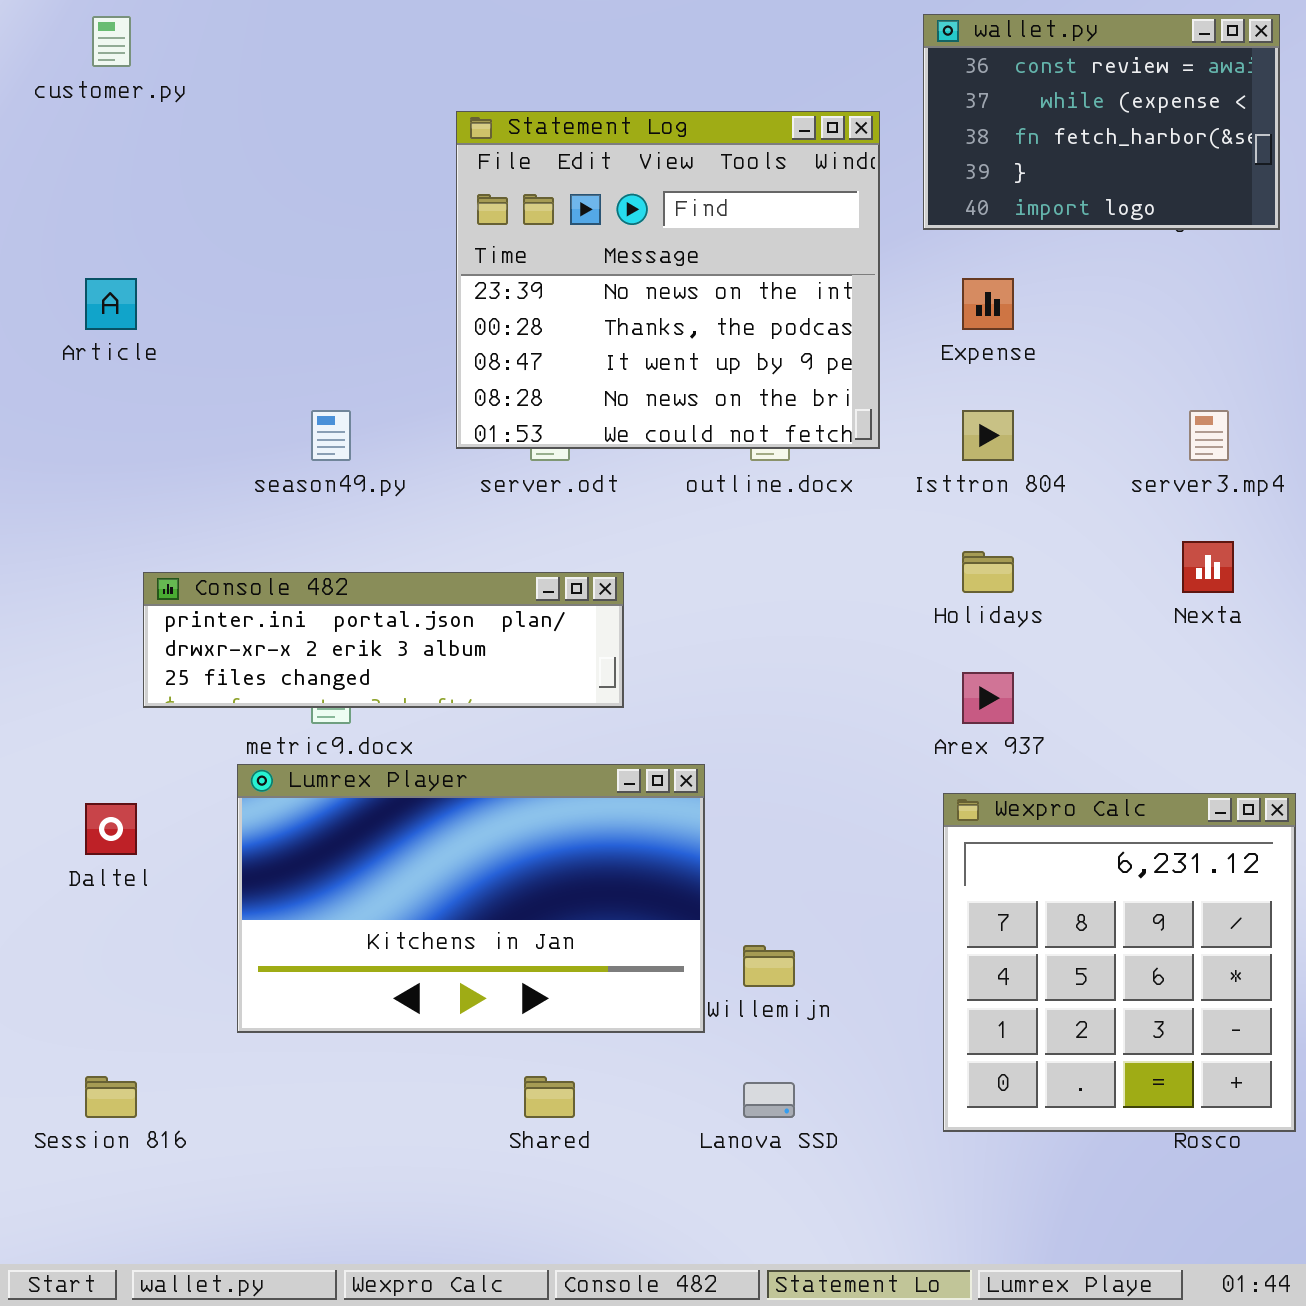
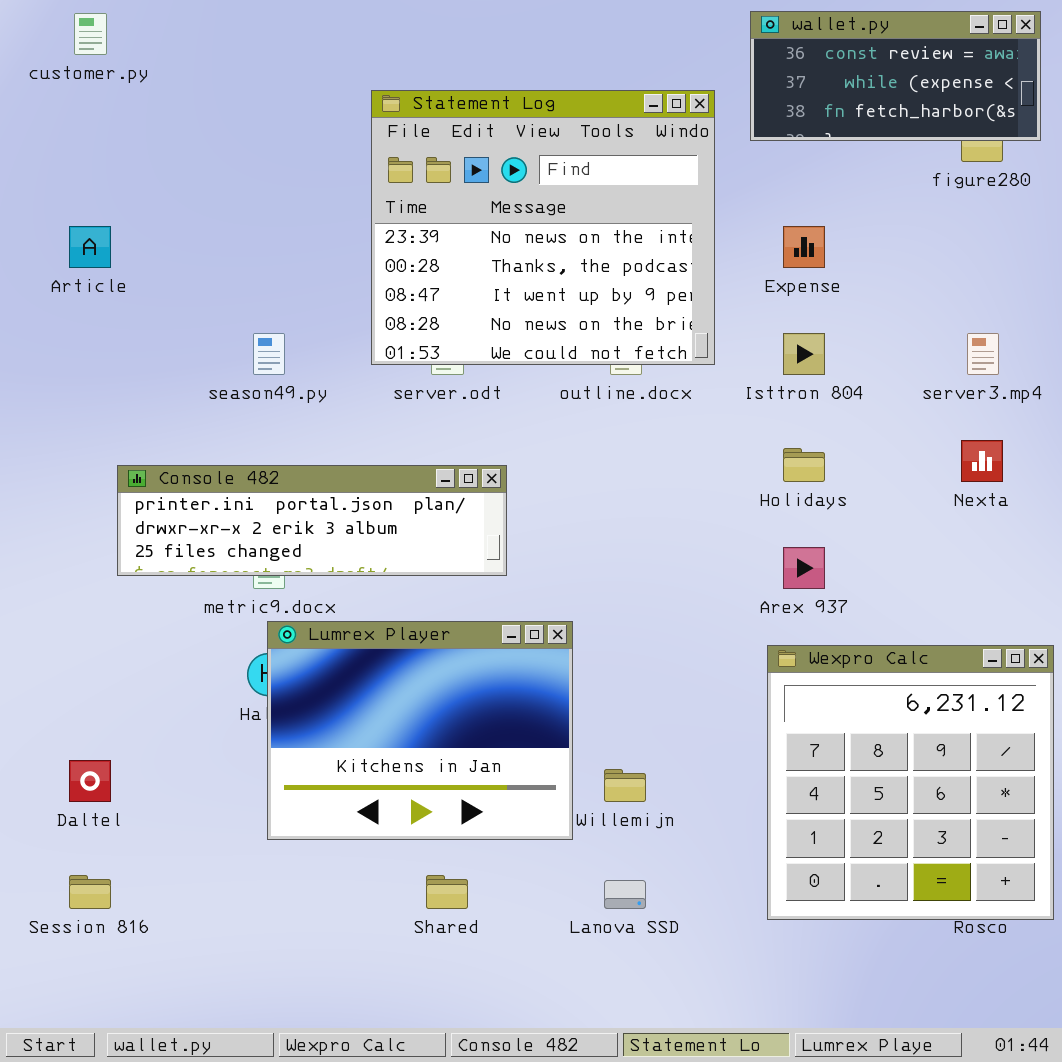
wallet.py: [923,14,1280,230] -> [750,11,1041,141], resized
Lumrex Player: [237,764,705,1033] -> [267,621,573,840], resized
Daltel: [85,803,137,855] -> [69,760,111,802], moved

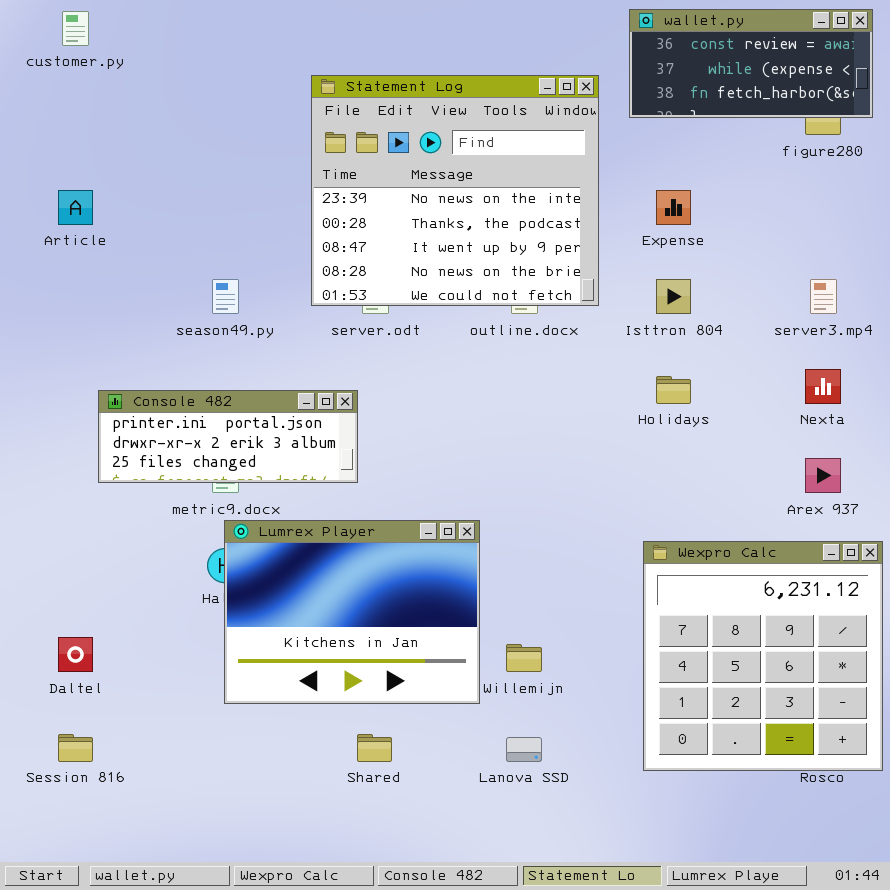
Console 482: [117,465,507,576] -> [98,390,358,483], resized
Arex 937: [783,547,825,589] -> [805,458,841,493], moved

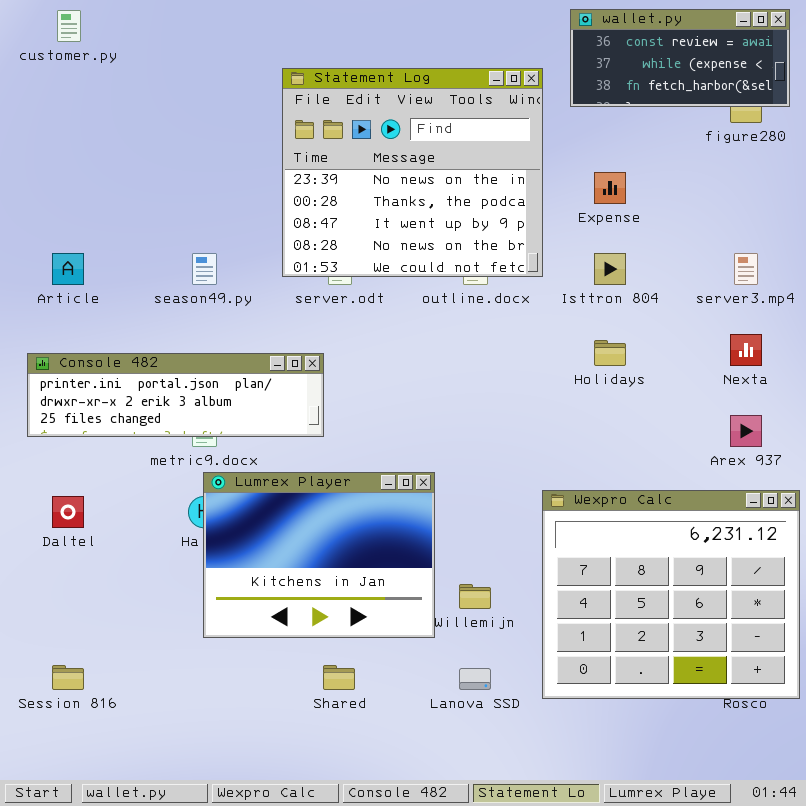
Article: [58,190,93,225] -> [52,253,84,285], moved
Console 482: [98,390,358,483] -> [27,353,324,437], resized
Wexpro Calc: [643,541,883,771] -> [542,490,800,699], resized
Daltel: [58,637,93,672] -> [52,496,84,528], moved

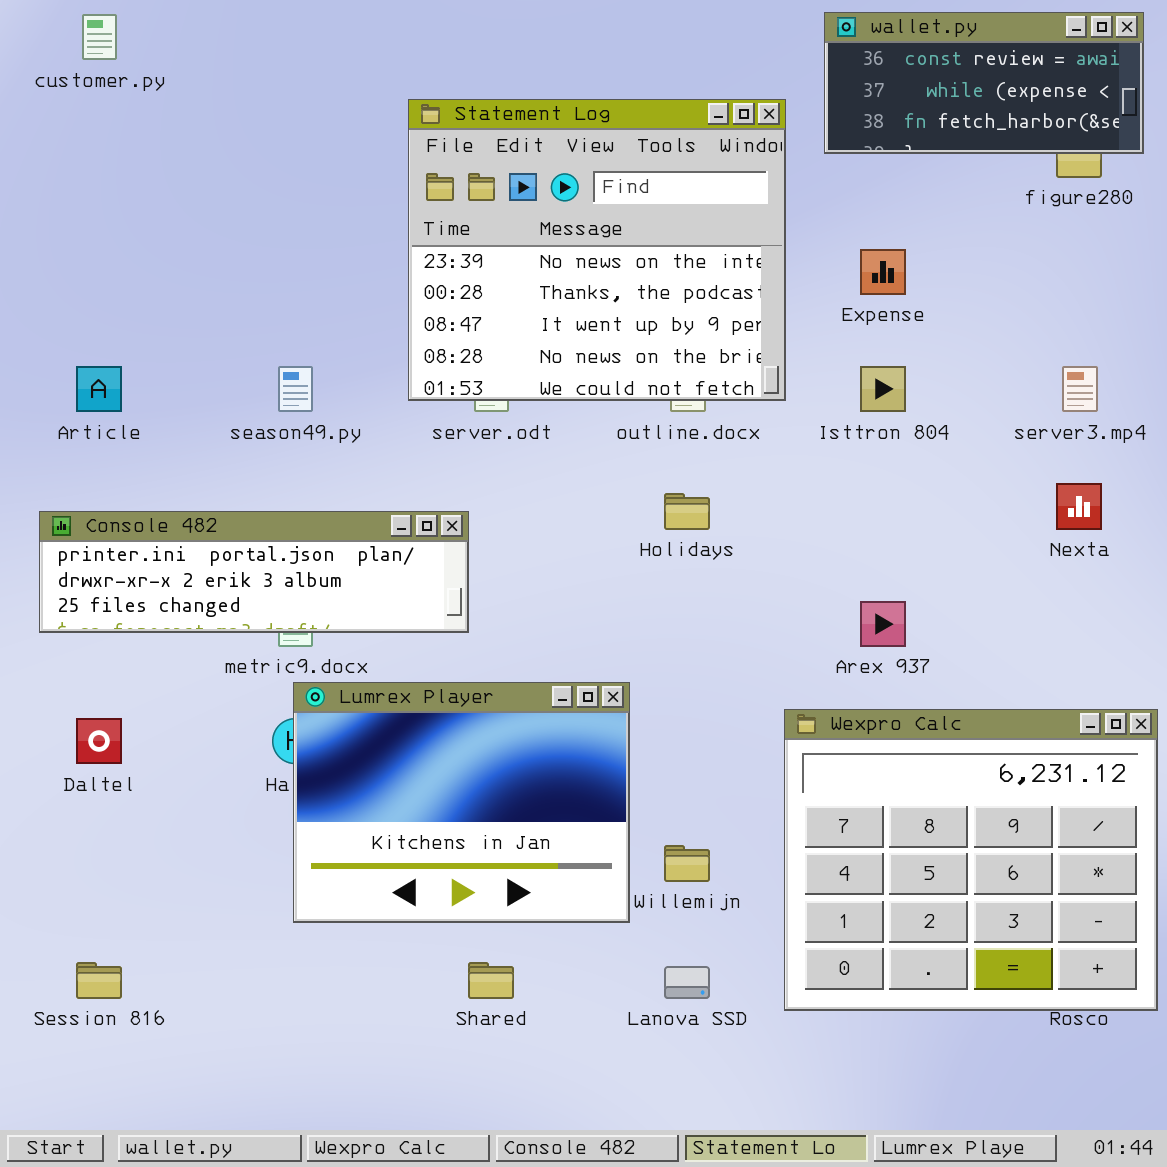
Holidays: [594,340,626,366] -> [664,493,710,530], moved
Arex 937: [730,415,762,447] -> [860,601,906,647], moved

